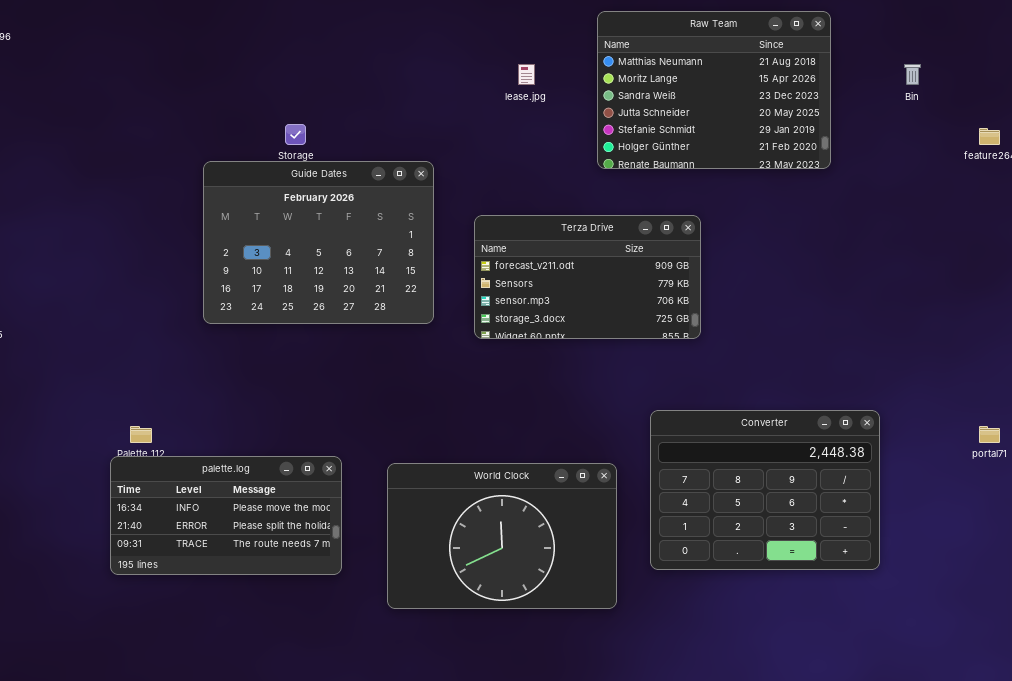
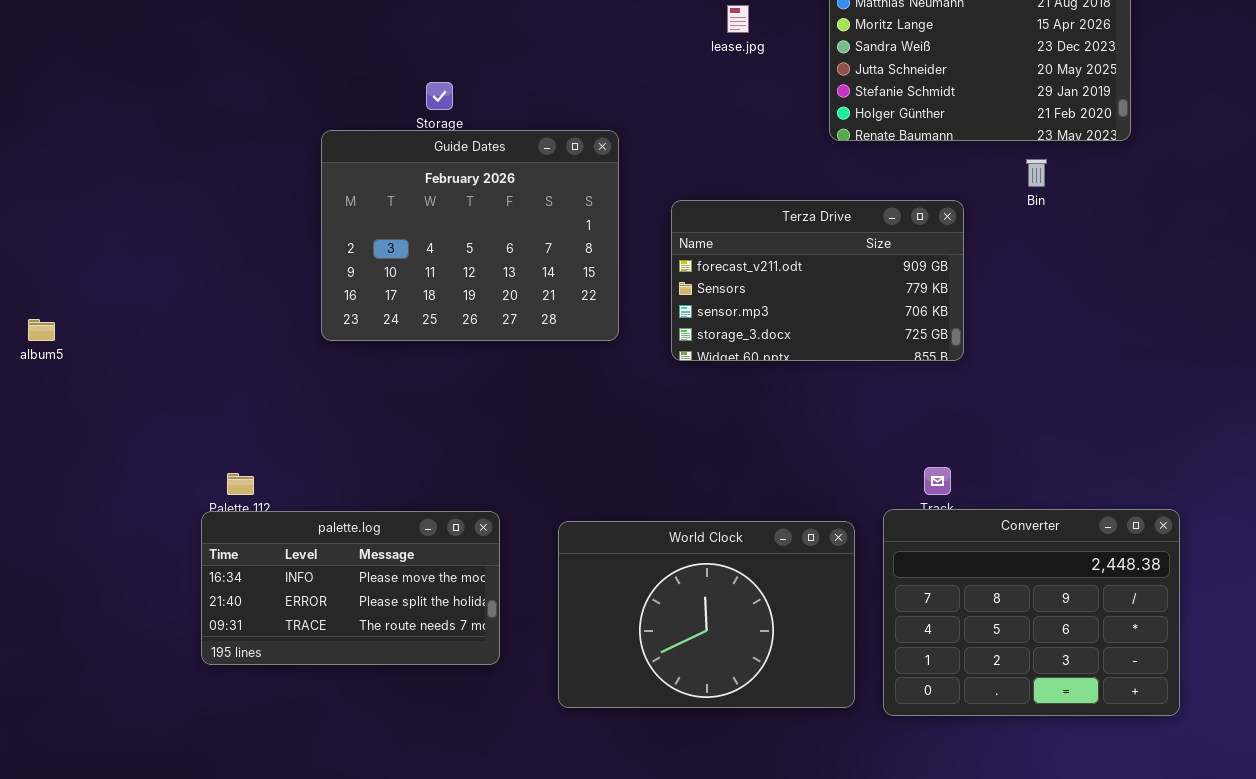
Bin: [904,64,921,85] -> [1026,159,1047,187], moved
Converter: [650,410,880,570] -> [883,509,1180,716], moved

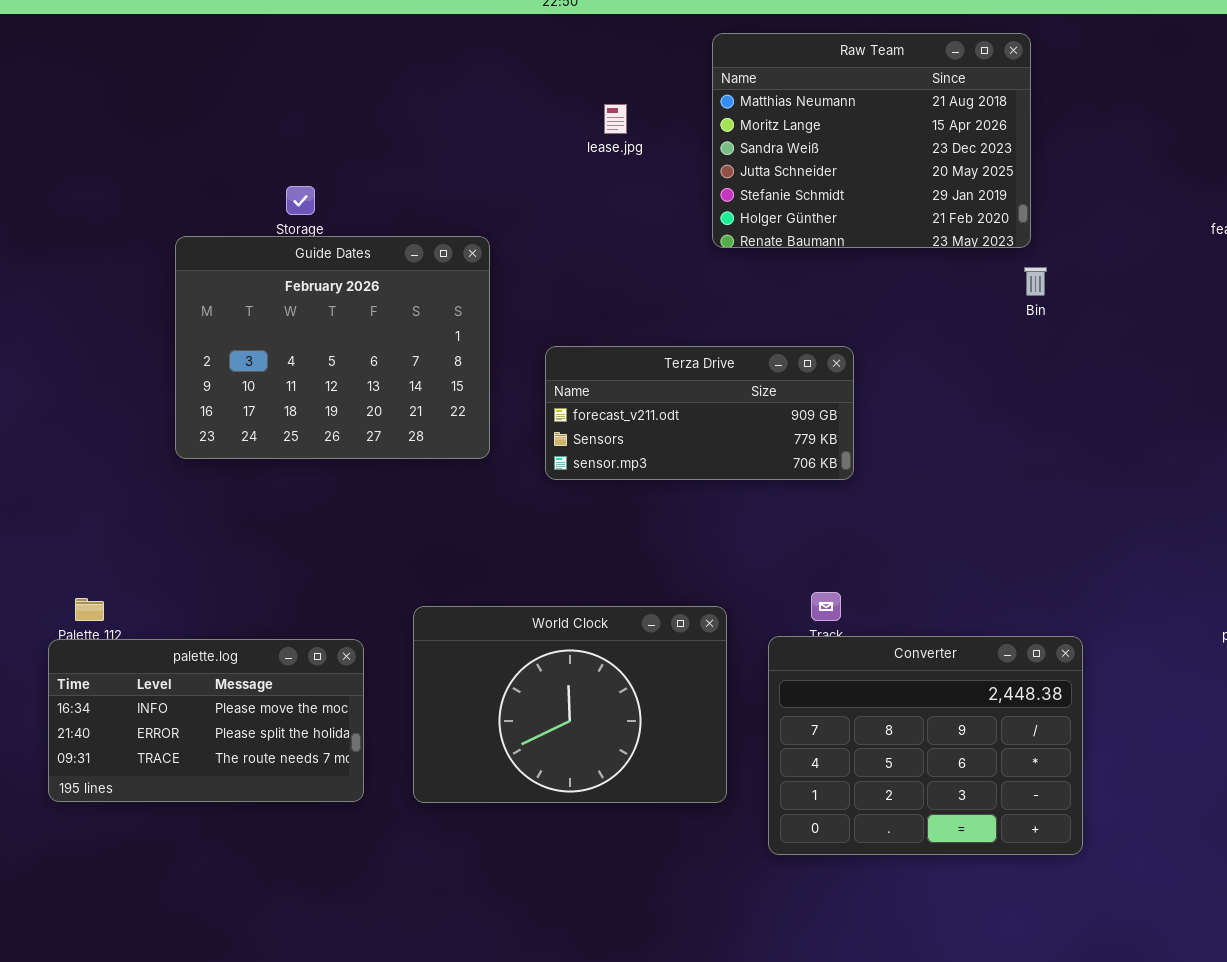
Bin: [1026,159,1047,187] -> [1024,267,1047,296], moved
Terza Drive: [671,200,964,361] -> [545,346,854,480], resized
World Clock: [558,521,855,708] -> [413,606,727,803], moved

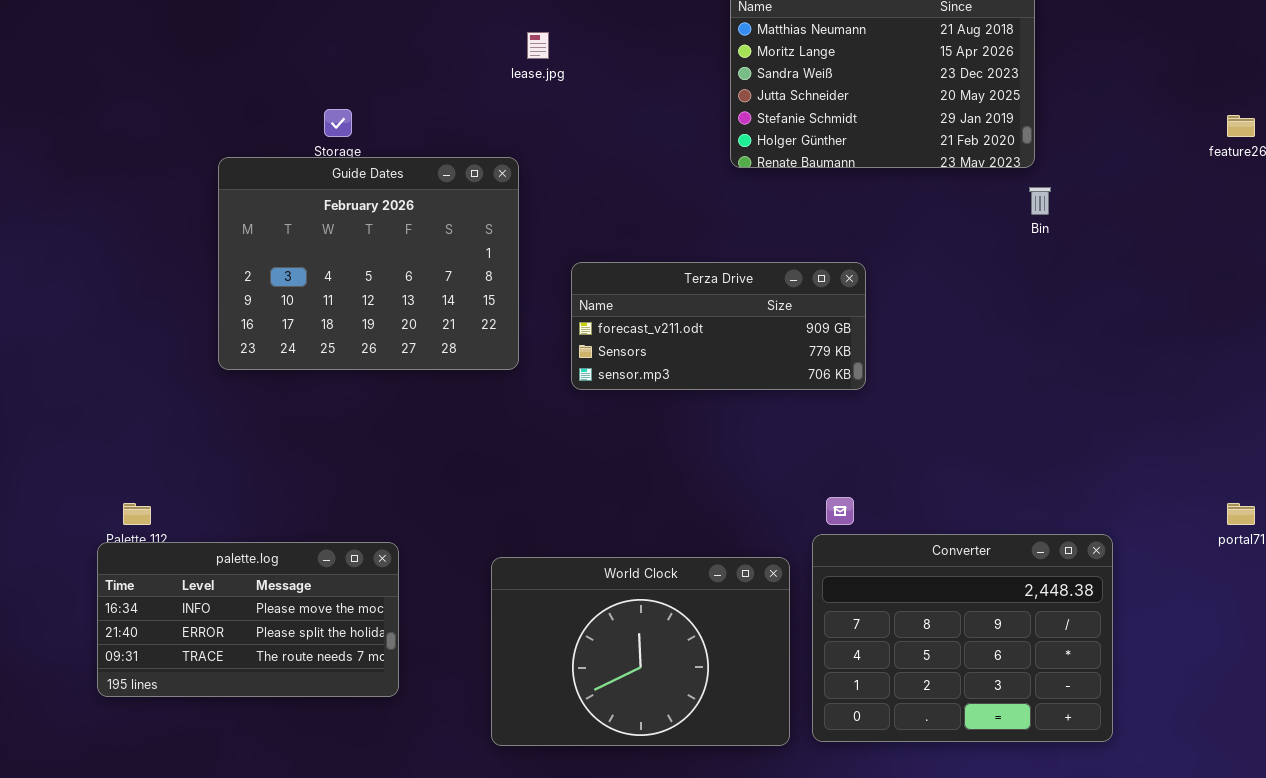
lease.jpg: [604,104,627,134] -> [527,32,549,59], moved
World Clock: [413,606,727,803] -> [491,557,790,746], moved
Converter: [768,636,1083,855] -> [812,534,1113,742], moved

